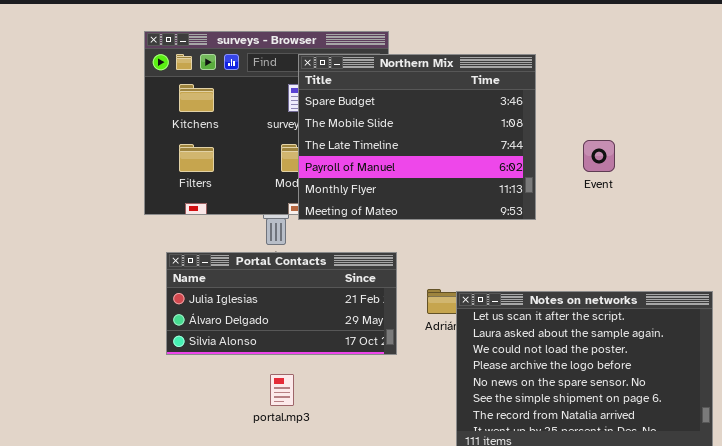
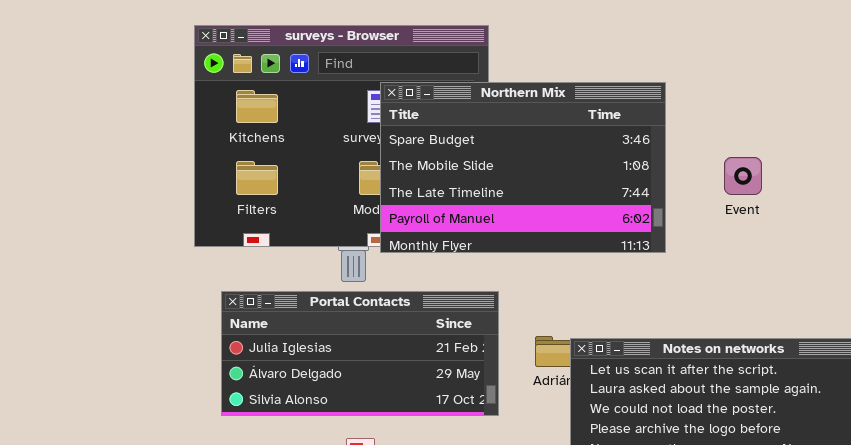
Northern Mix: [298,54,536,220] -> [380,82,666,253], resized

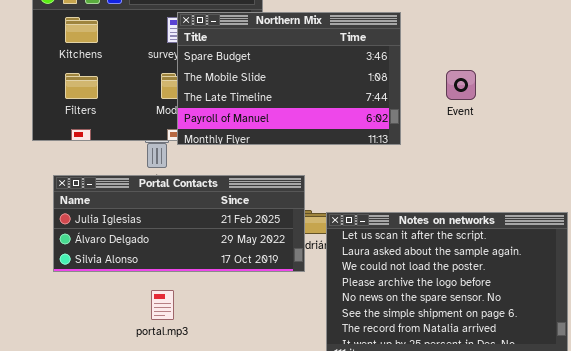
Portal Contacts: [221,291,499,416] -> [53,175,305,272], resized

